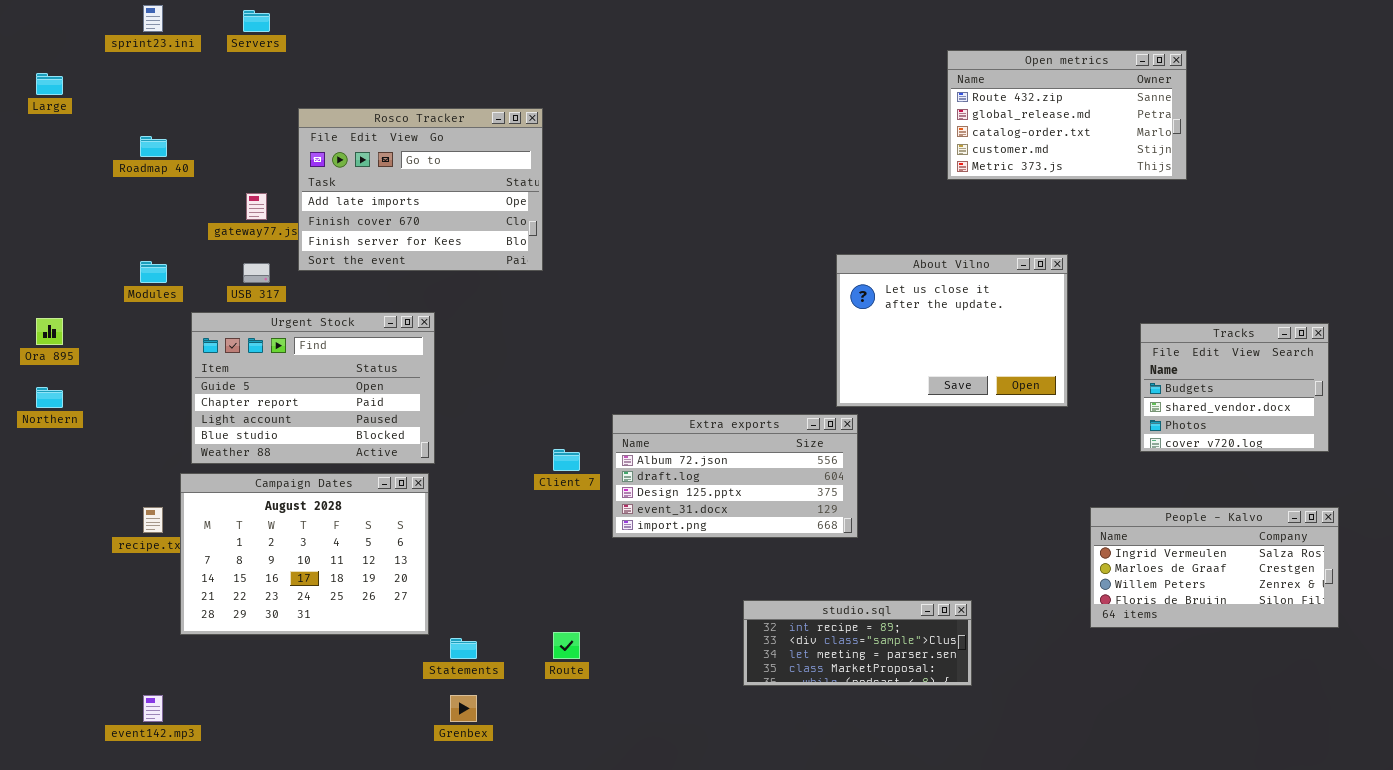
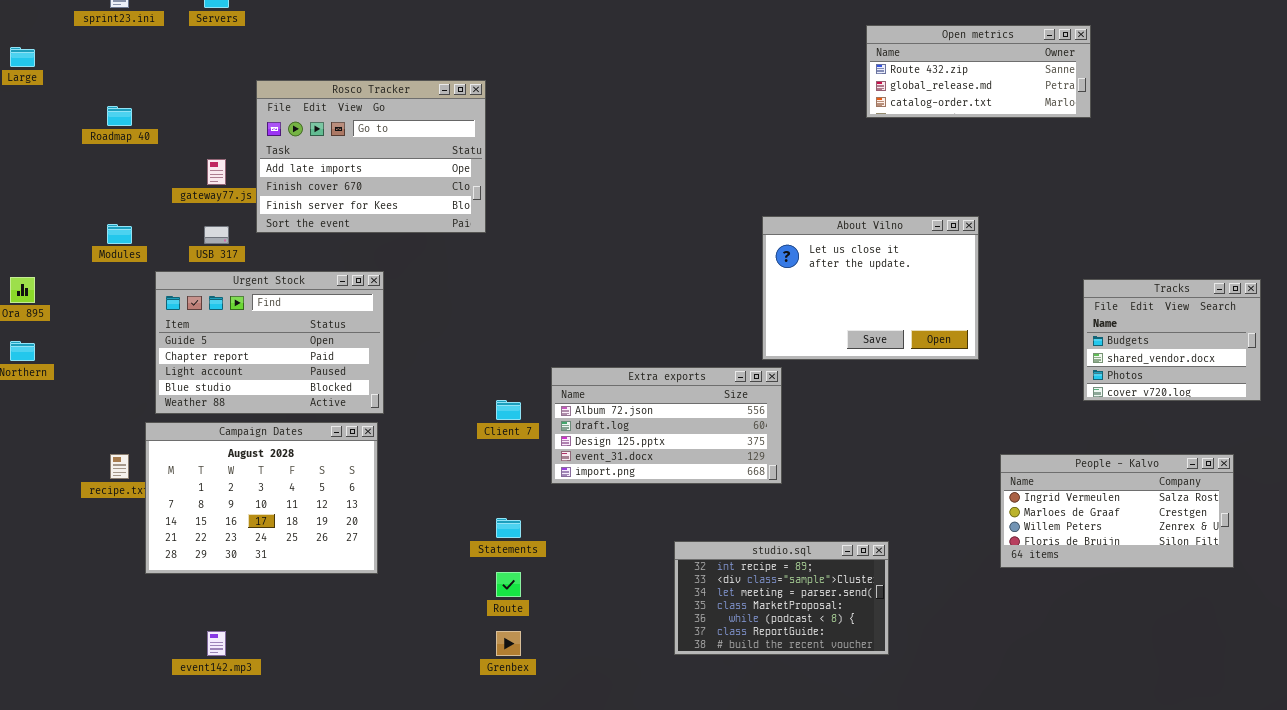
Open metrics: [947,50,1187,180] -> [866,25,1091,118], resized
Tracks: [1140,323,1329,452] -> [1083,279,1261,401], moved
studio.sql: [743,600,972,686] -> [674,541,889,655], resized
Statements: [450,638,477,659] -> [496,518,521,538], moved
event142.mp3: [143,695,163,722] -> [207,631,226,656], moved
Grenbex: [450,695,477,722] -> [496,631,521,656], moved

